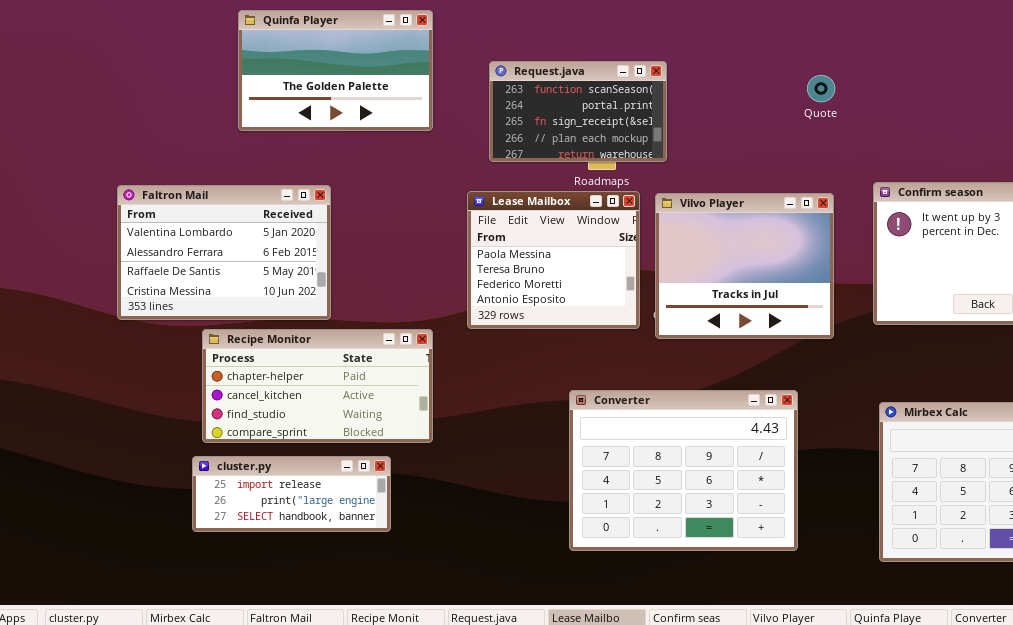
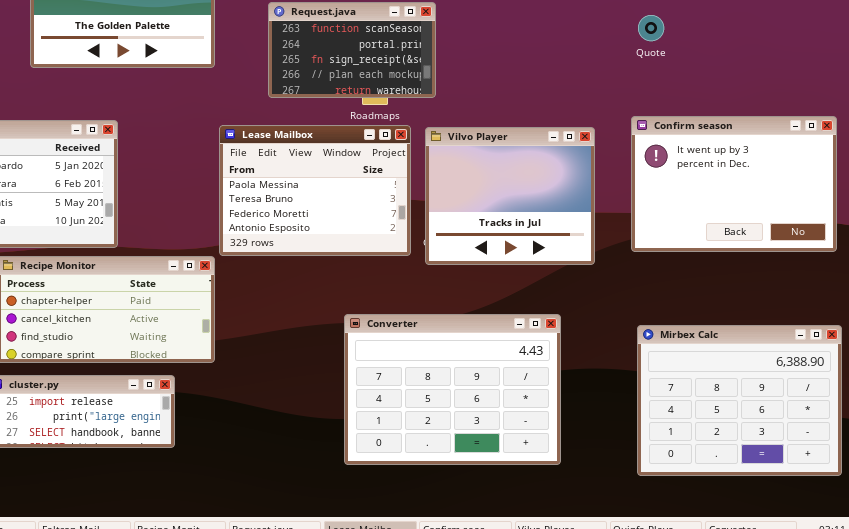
Quote: [807,75,835,102] -> [638,15,664,41], moved
Lease Mailbox: [467,191,640,329] -> [219,125,411,256], resized

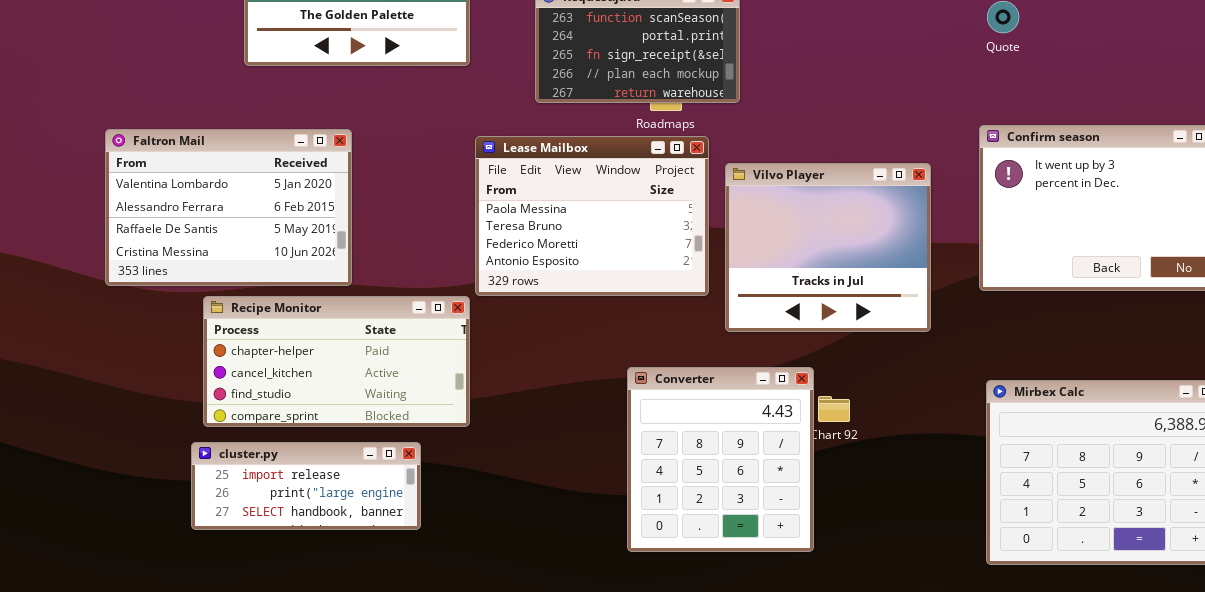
Vilvo Player: [425,127,595,265] -> [725,163,931,332], moved
Converter: [344,314,561,465] -> [627,367,814,552], resized

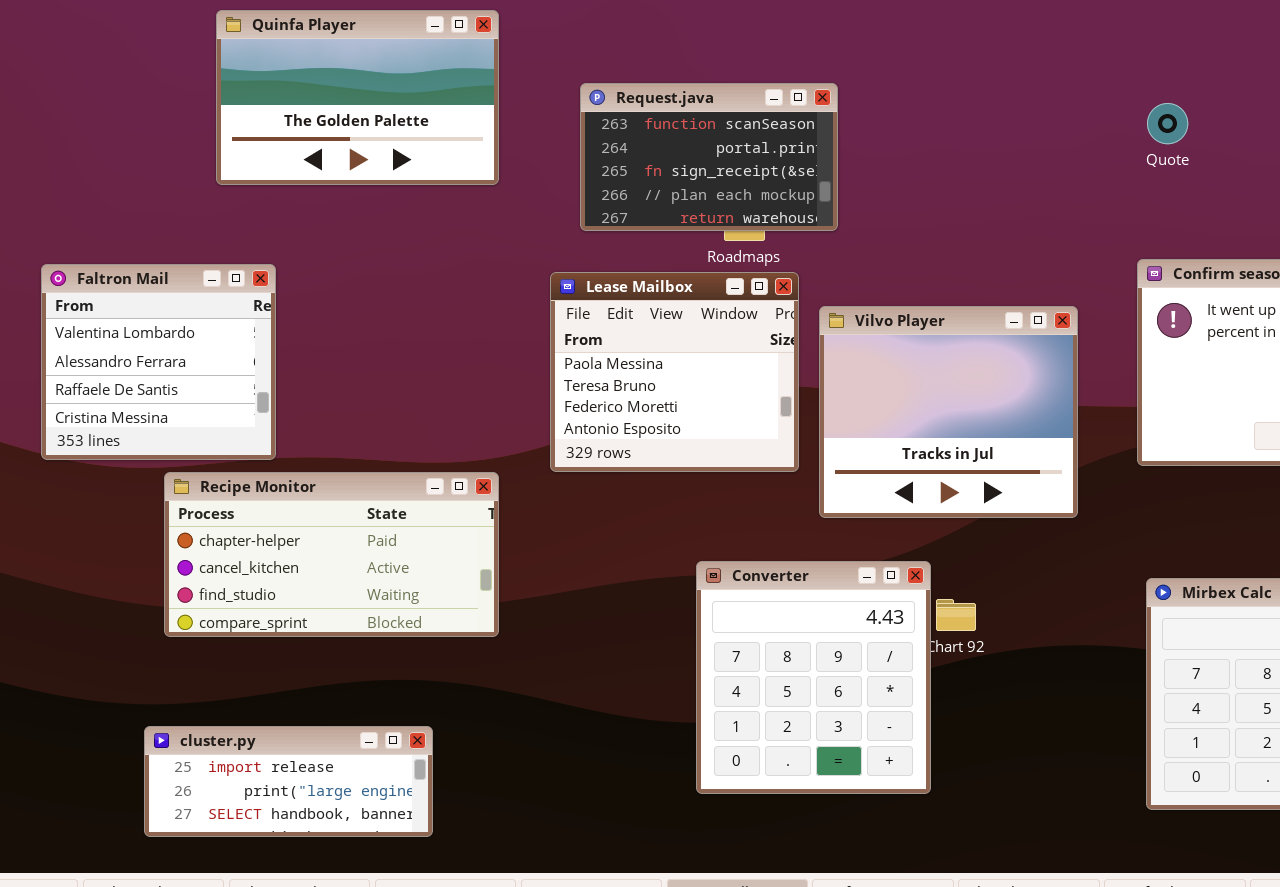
Faltron Mail: [105,129,352,286] -> [41,264,276,460], resized
Lease Mailbox: [475,136,709,296] -> [550,272,799,472], resized
cluster.py: [191,442,421,530] -> [144,726,433,837], moved

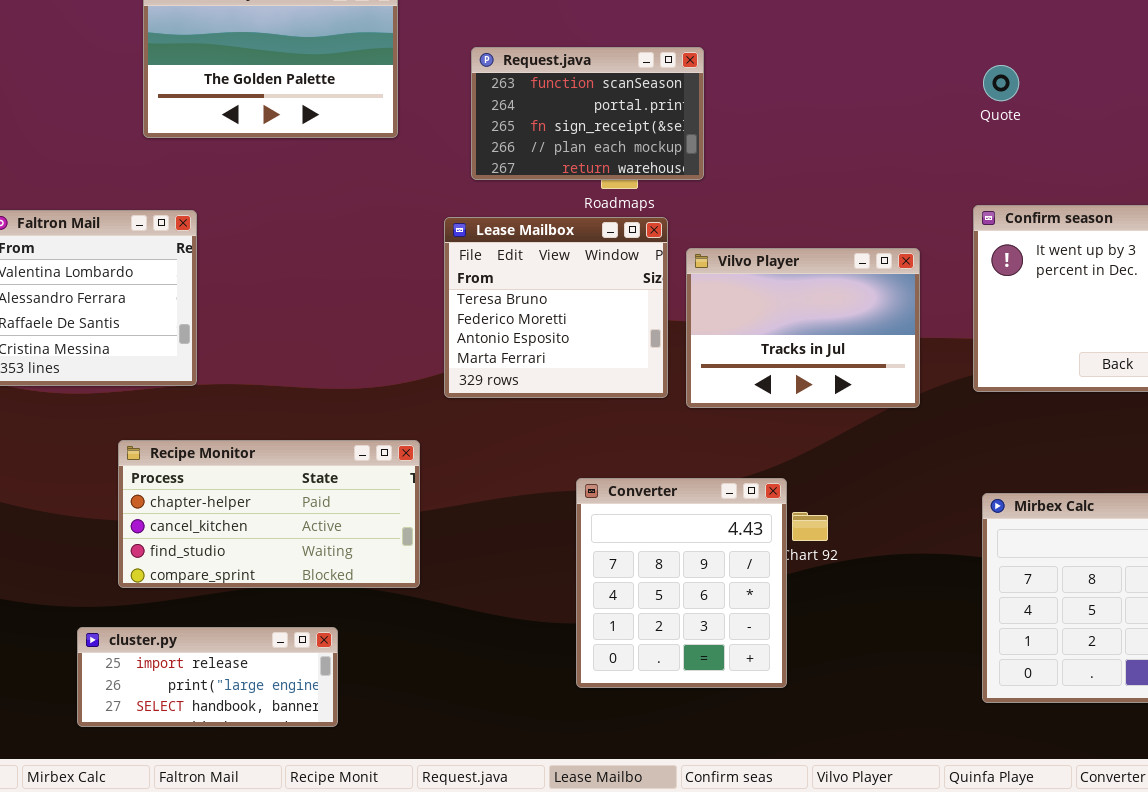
Lease Mailbox: [550,272,799,472] -> [444,217,668,398], scrolled down 1 row
Vilvo Player: [819,306,1078,518] -> [686,248,920,408], resized
Recipe Monitor: [164,472,499,637] -> [118,440,420,588], moved

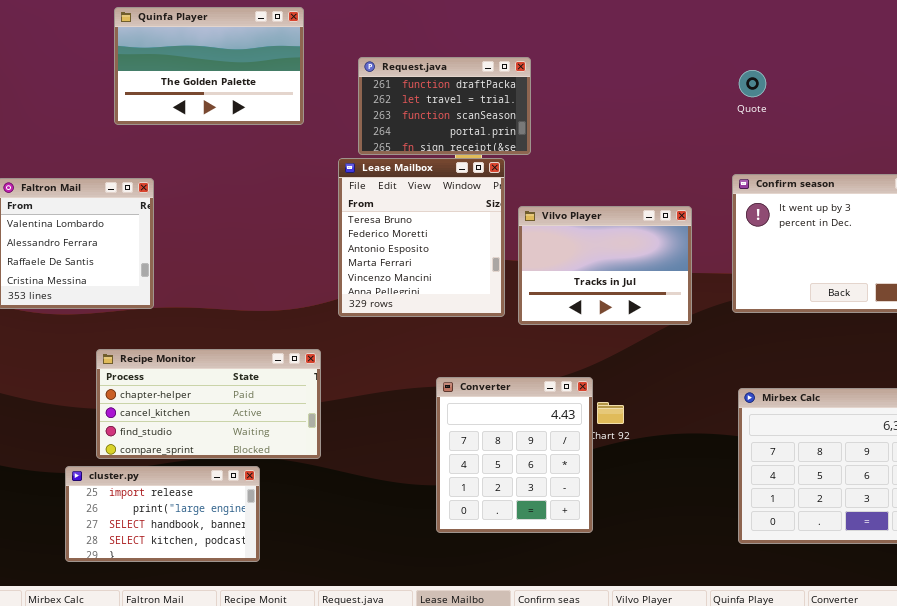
Request.java: [471,47,704,180] -> [358,57,531,155], scrolled up 2 rows
Lease Mailbox: [444,217,668,398] -> [338,158,505,317], resized
cluster.py: [77,627,338,727] -> [65,466,260,562], resized

